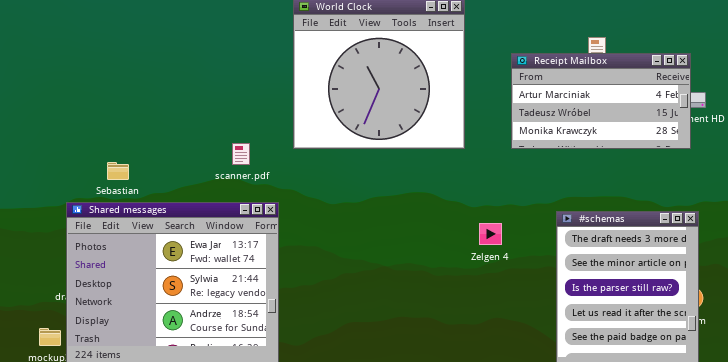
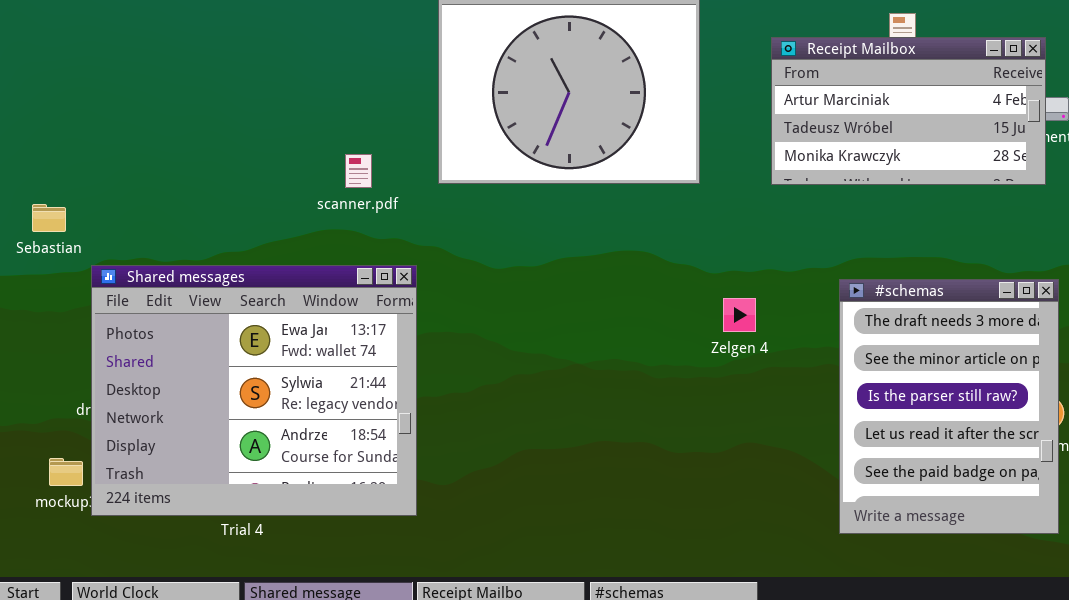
scanner.pdf: [232,143,250,165] -> [345,154,372,188], moved
Sebastian: [107,162,129,180] -> [32,204,66,232], moved

